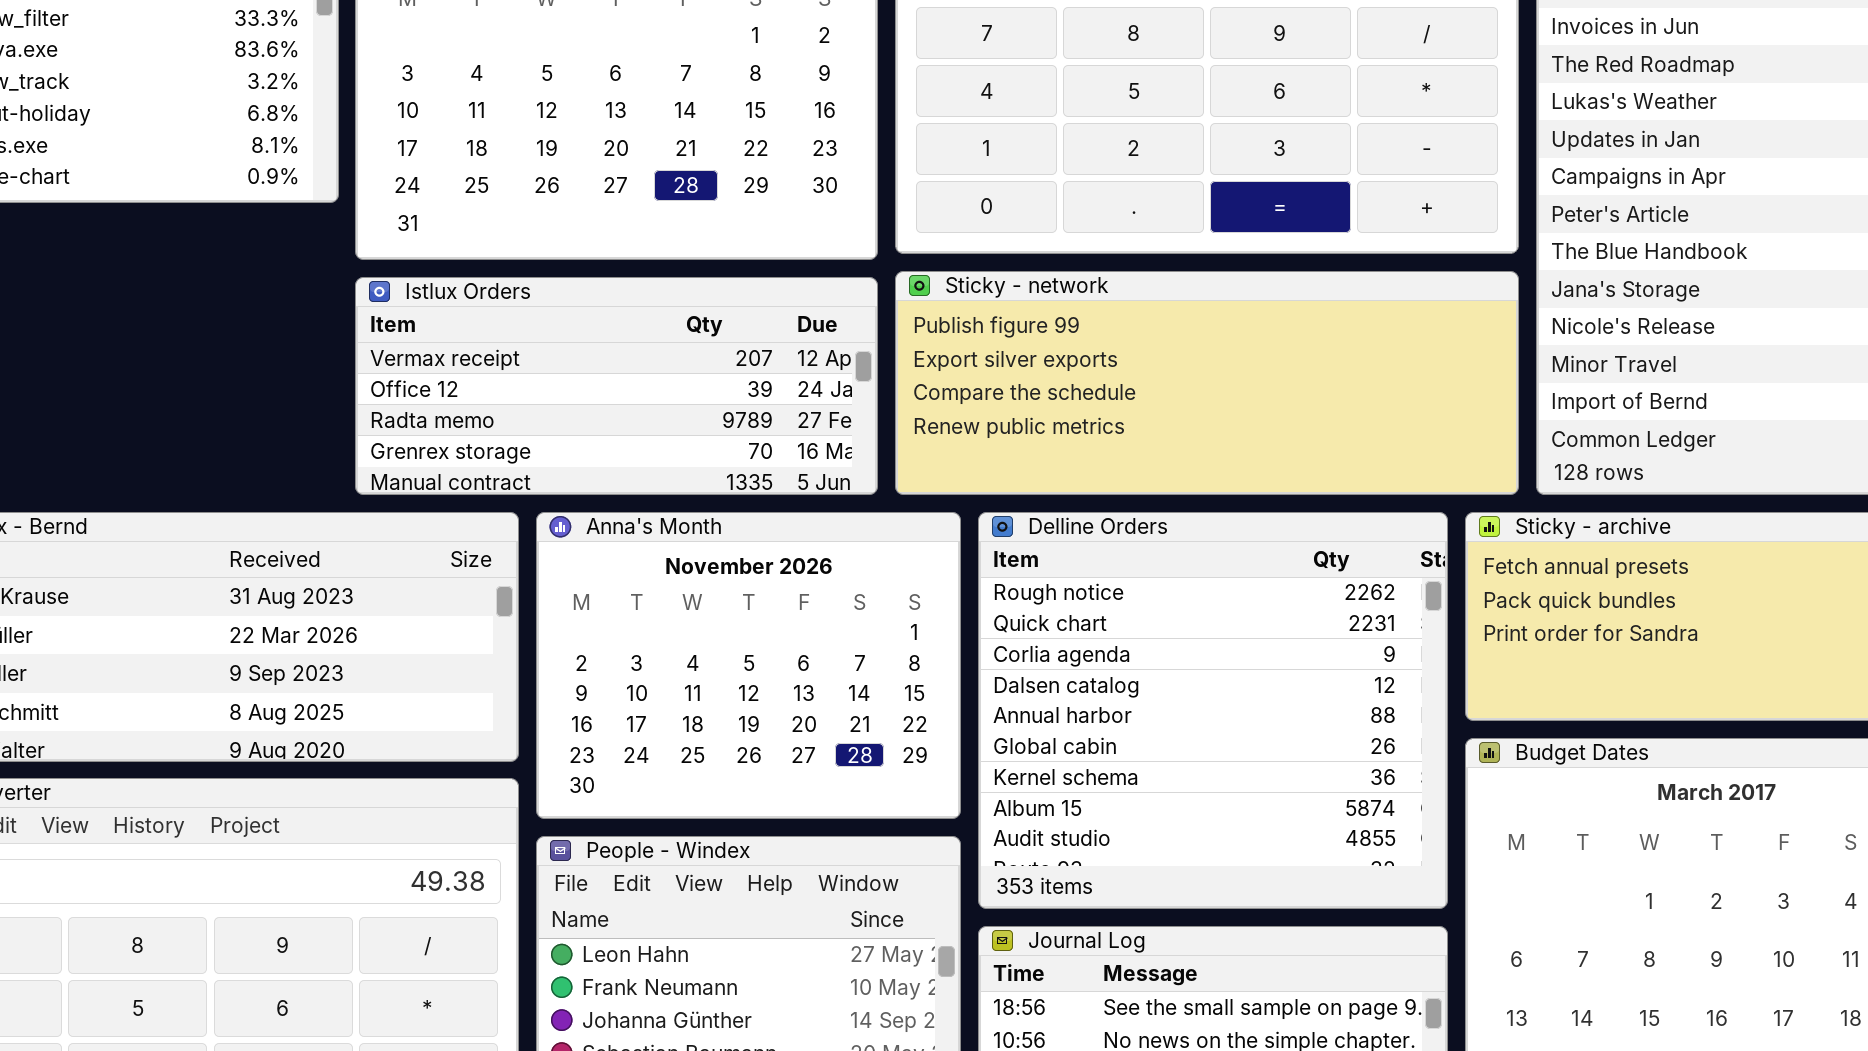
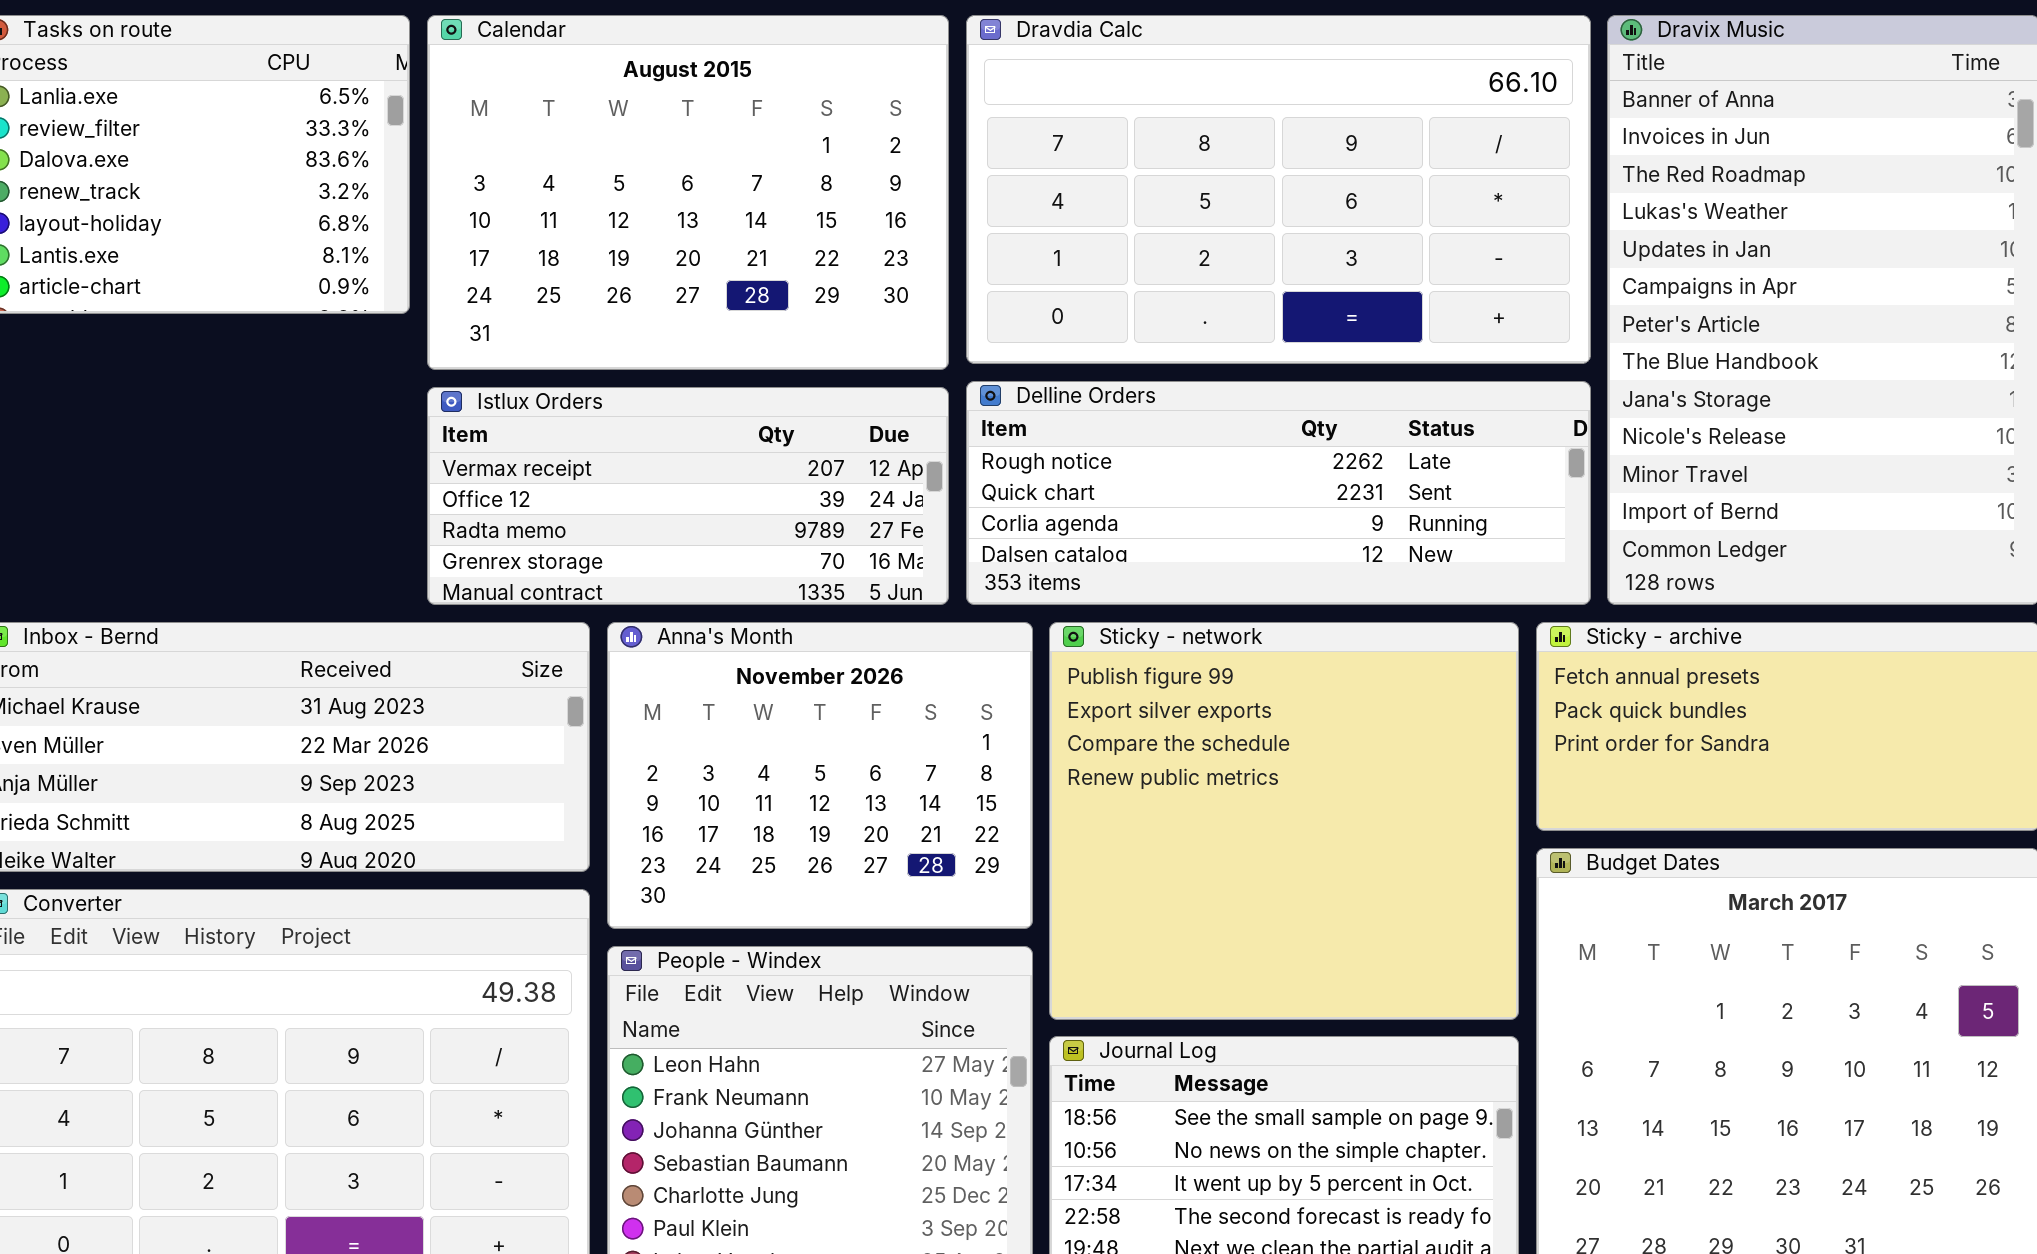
Sticky - network: [895,271,1519,495] -> [1049,622,1519,1020], moved, resized
Delline Orders: [978,512,1448,909] -> [966,381,1591,605], moved, resized

